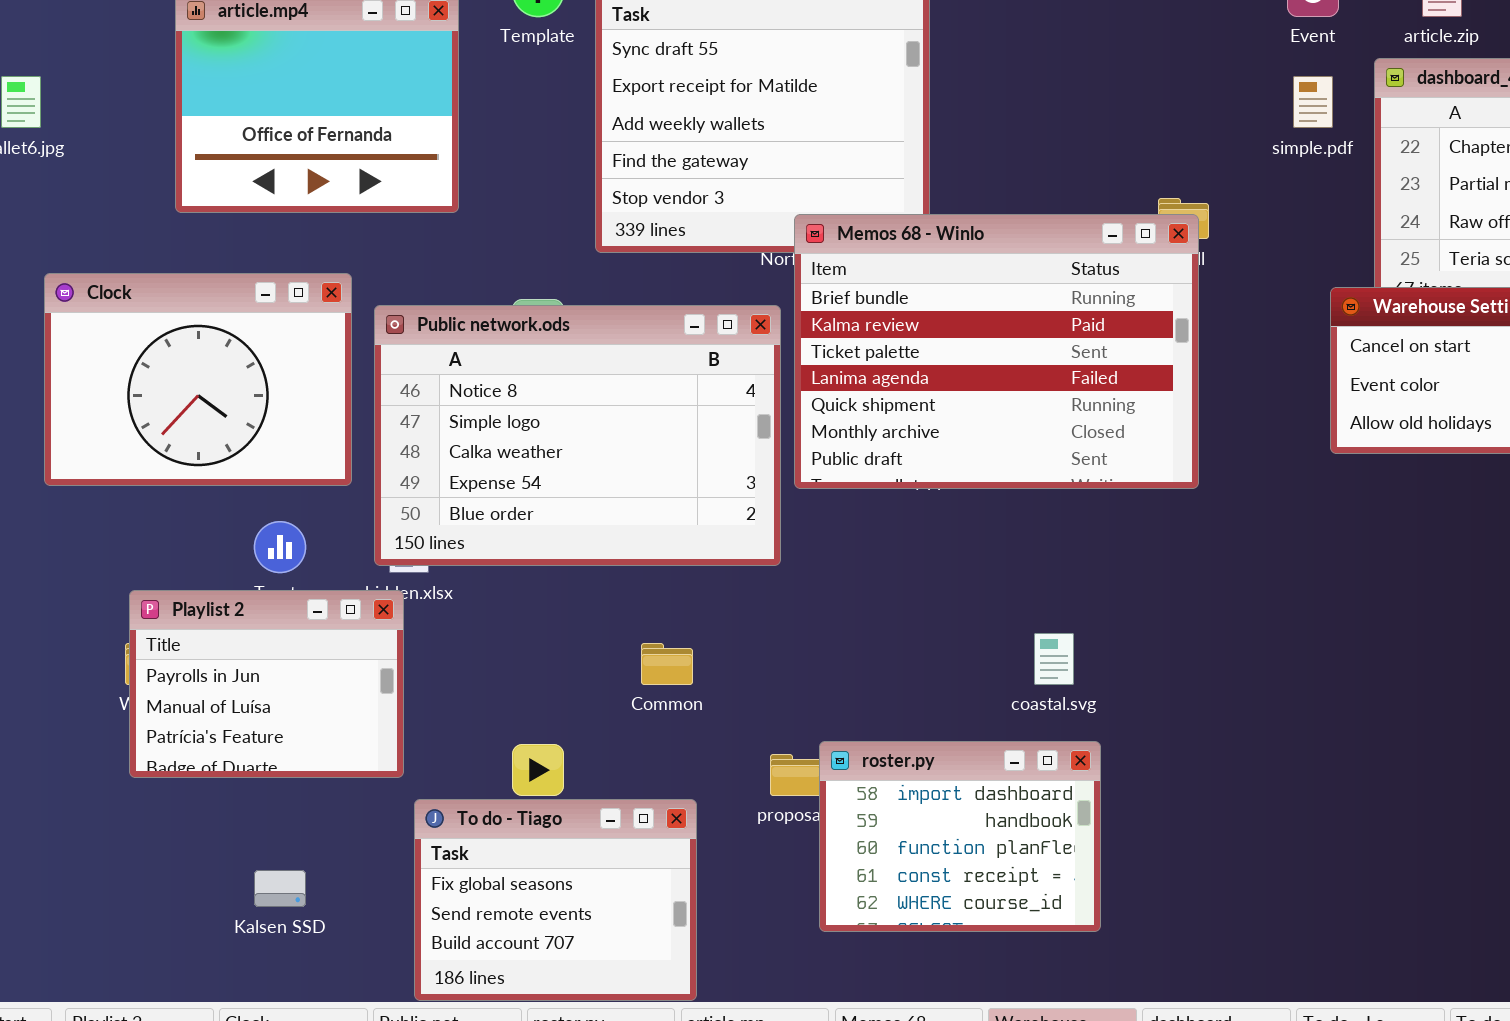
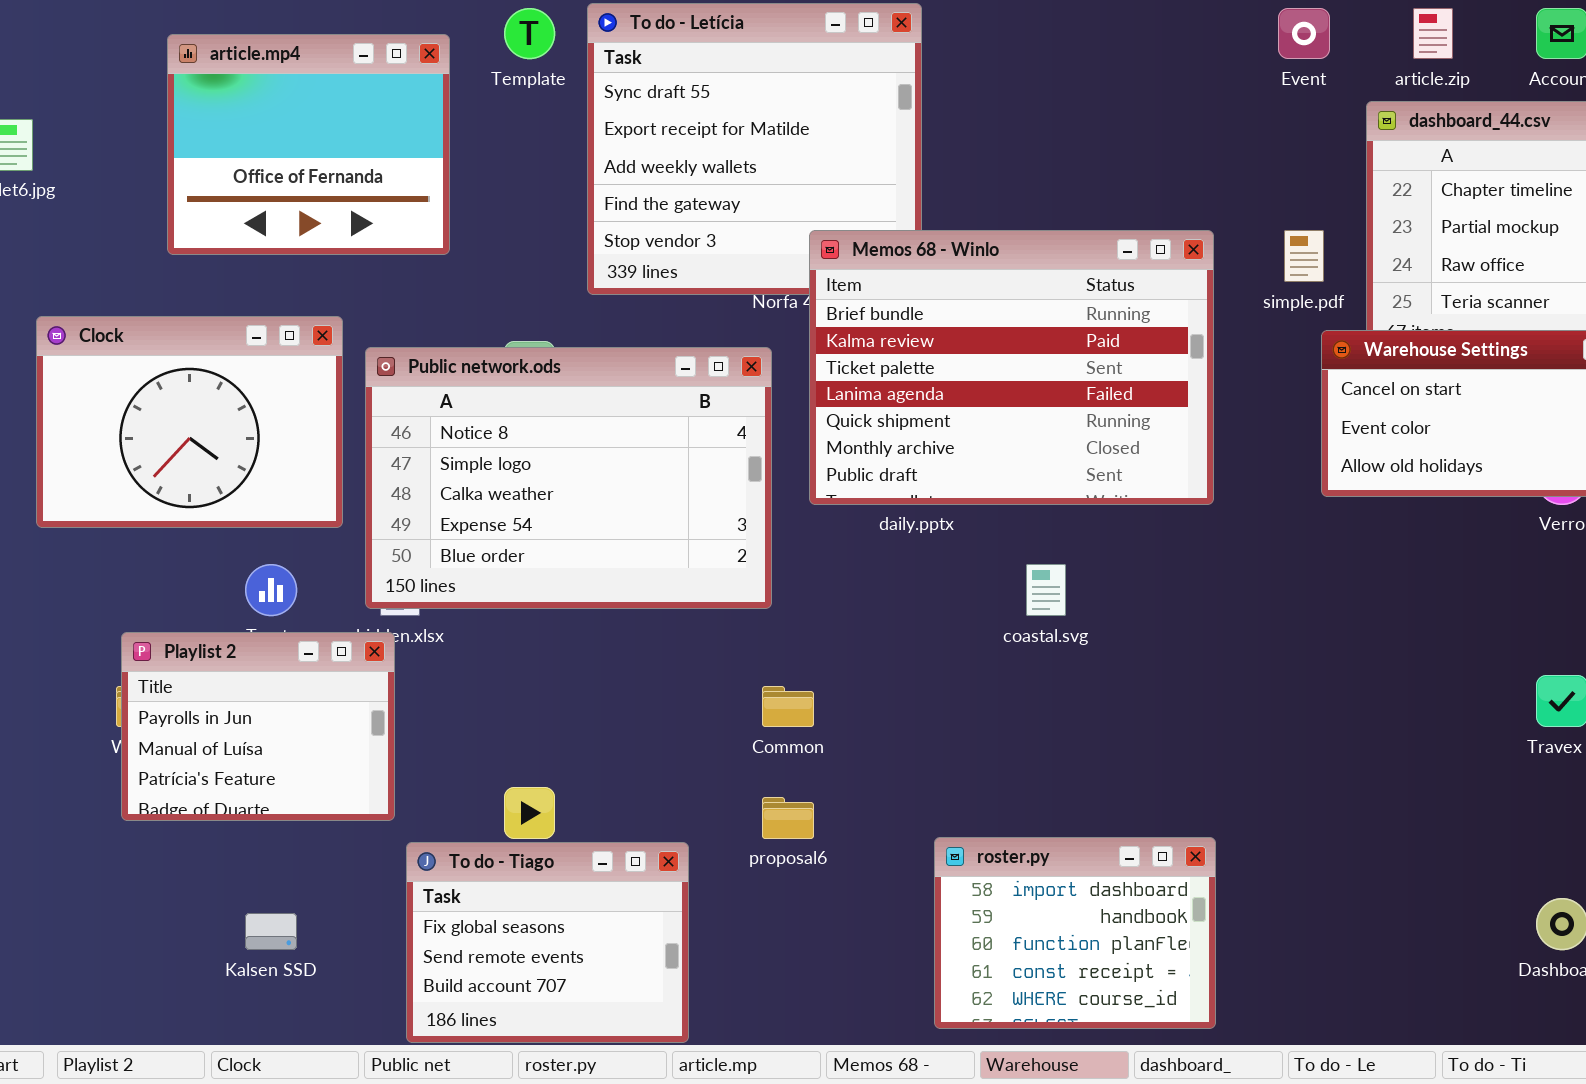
simple.pdf: [1293,76,1333,128] -> [1284,230,1324,282], moved
Memos 68 - Winlo: [794,214,1199,489] -> [809,230,1214,505], moved
coastal.svg: [1034,633,1074,685] -> [1026,564,1066,616], moved
Common: [641,643,693,685] -> [762,686,814,727], moved
roster.py: [819,741,1101,932] -> [934,837,1216,1029], moved

